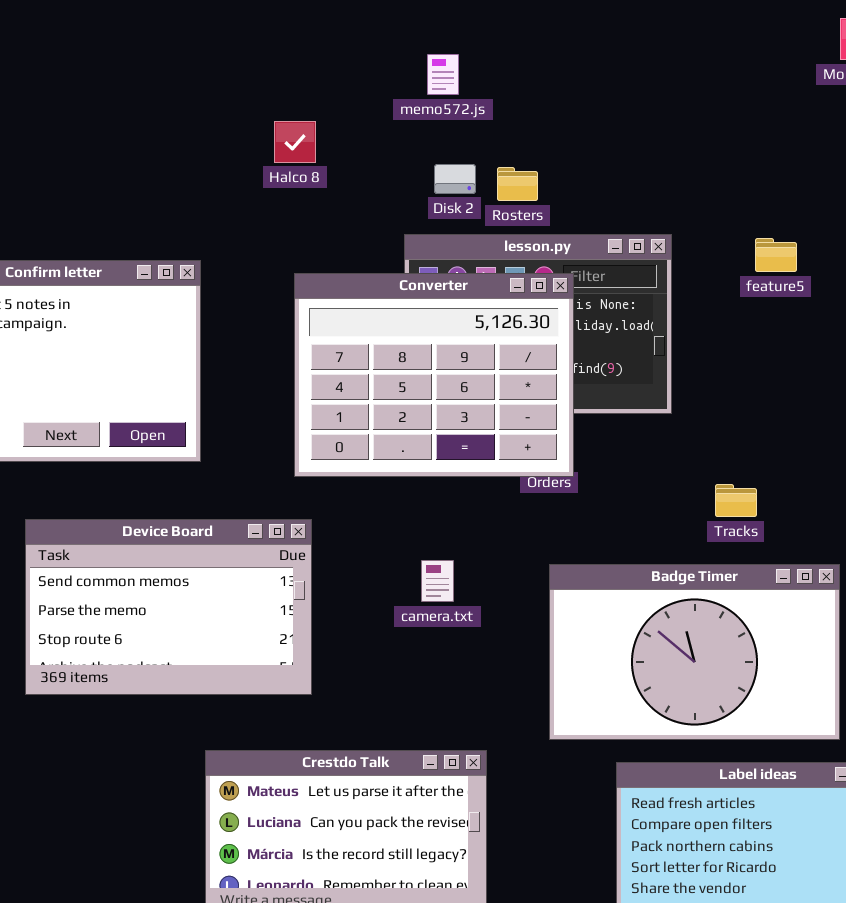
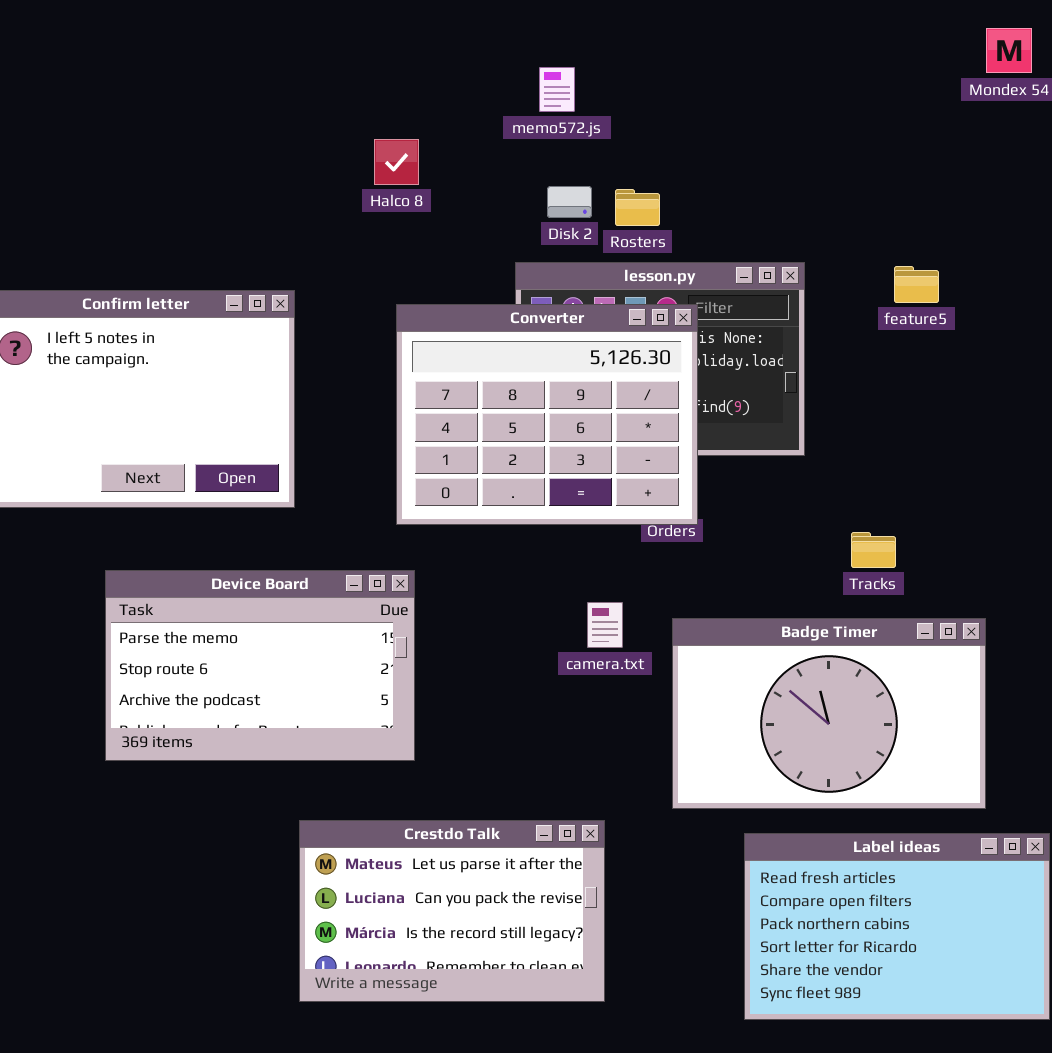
Device Board: [25,519,312,695] -> [105,570,415,761], scrolled down 1 row
camera.txt: [421,560,454,602] -> [587,602,623,648], moved

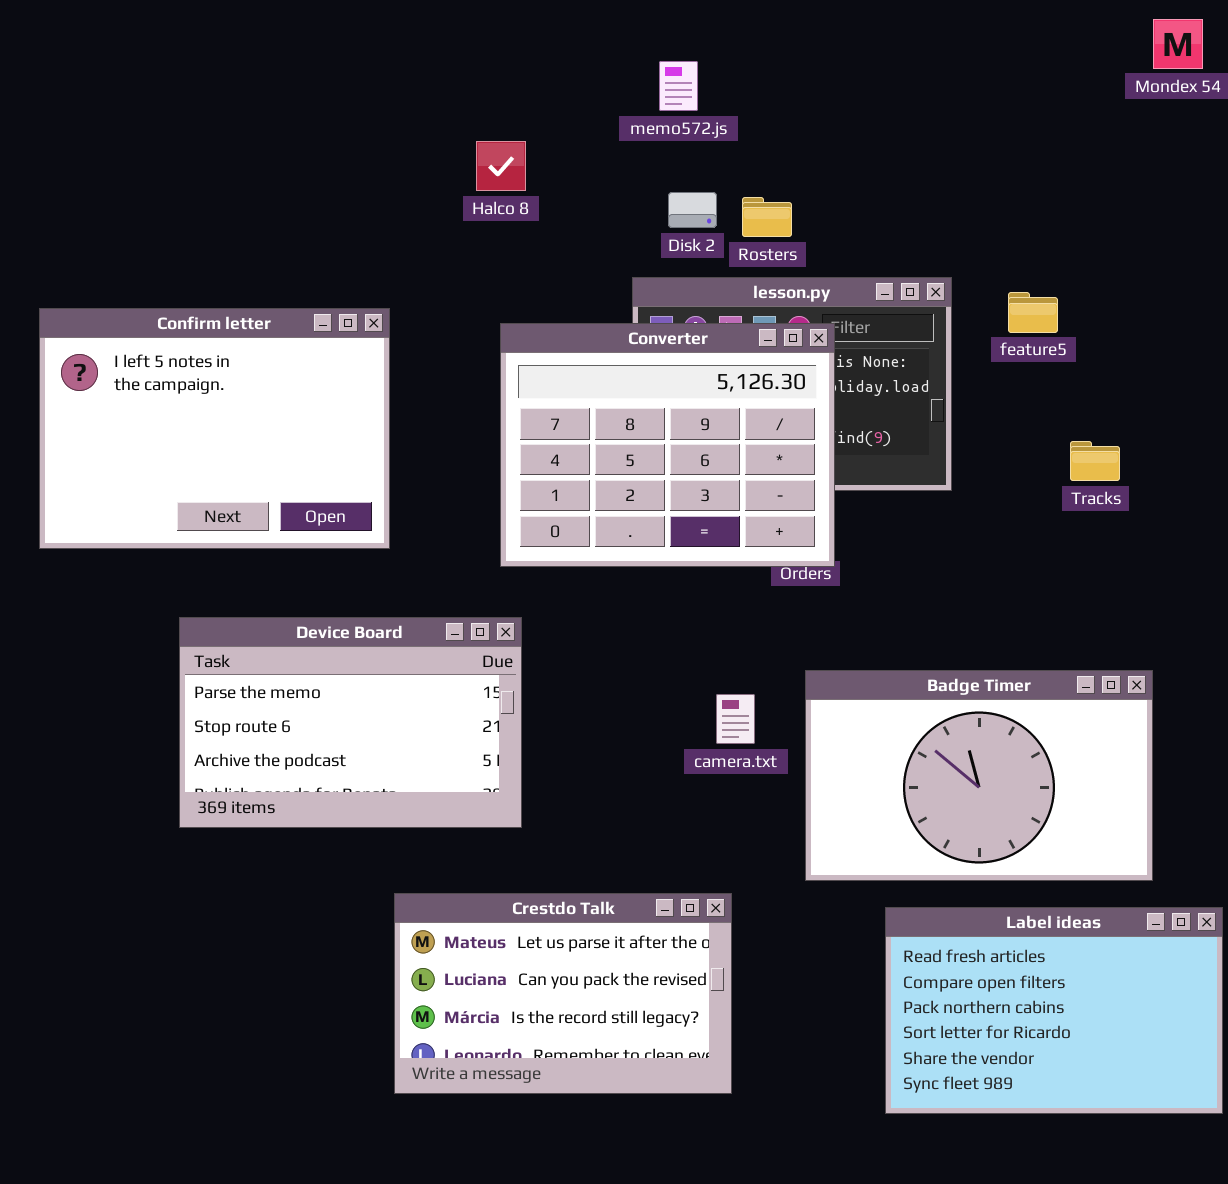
feature5: [894,266,939,303] -> [1008,292,1058,333], moved
Tracks: [851,532,896,568] -> [1070,441,1120,481], moved
camera.txt: [587,602,623,648] -> [716,694,755,744], moved

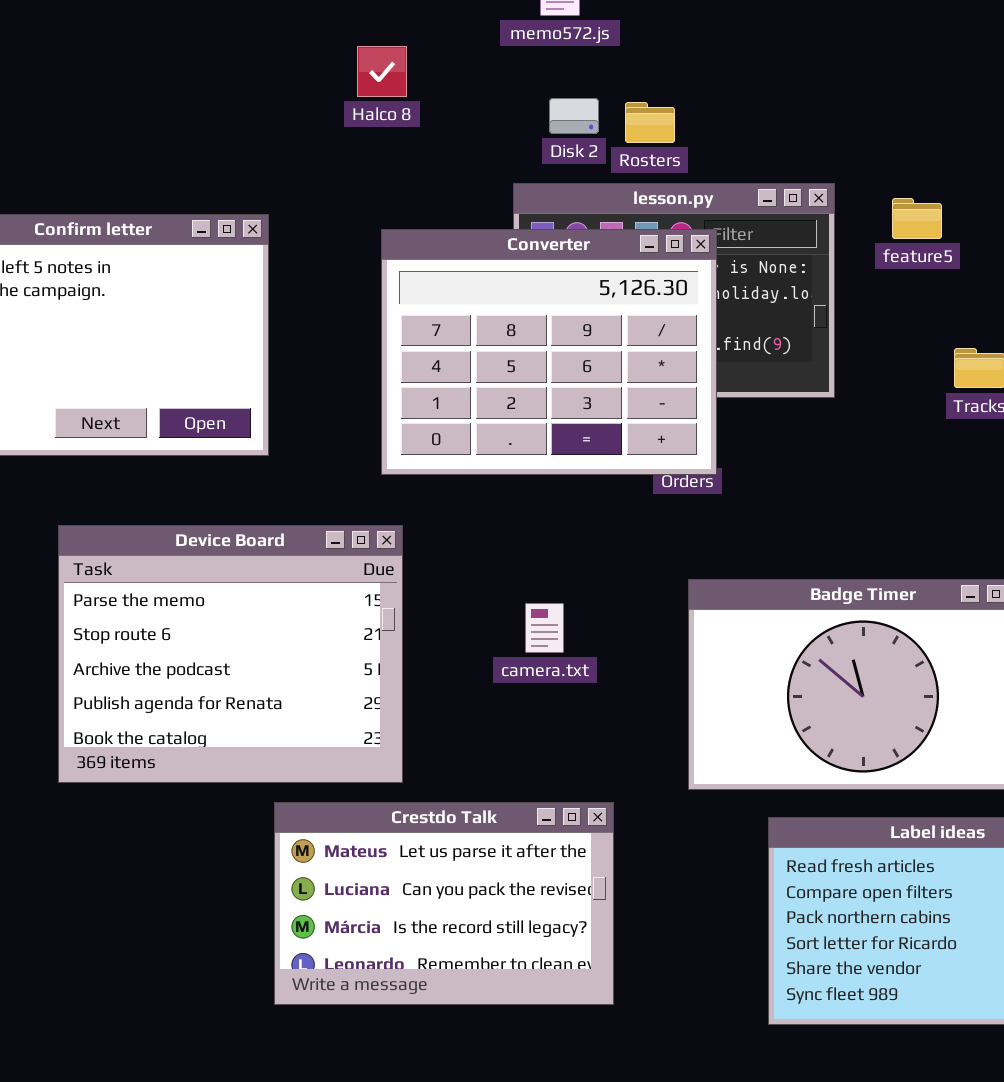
Device Board: [179,617,522,828] -> [58,525,403,783], resized
camera.txt: [716,694,755,744] -> [525,603,564,653], moved

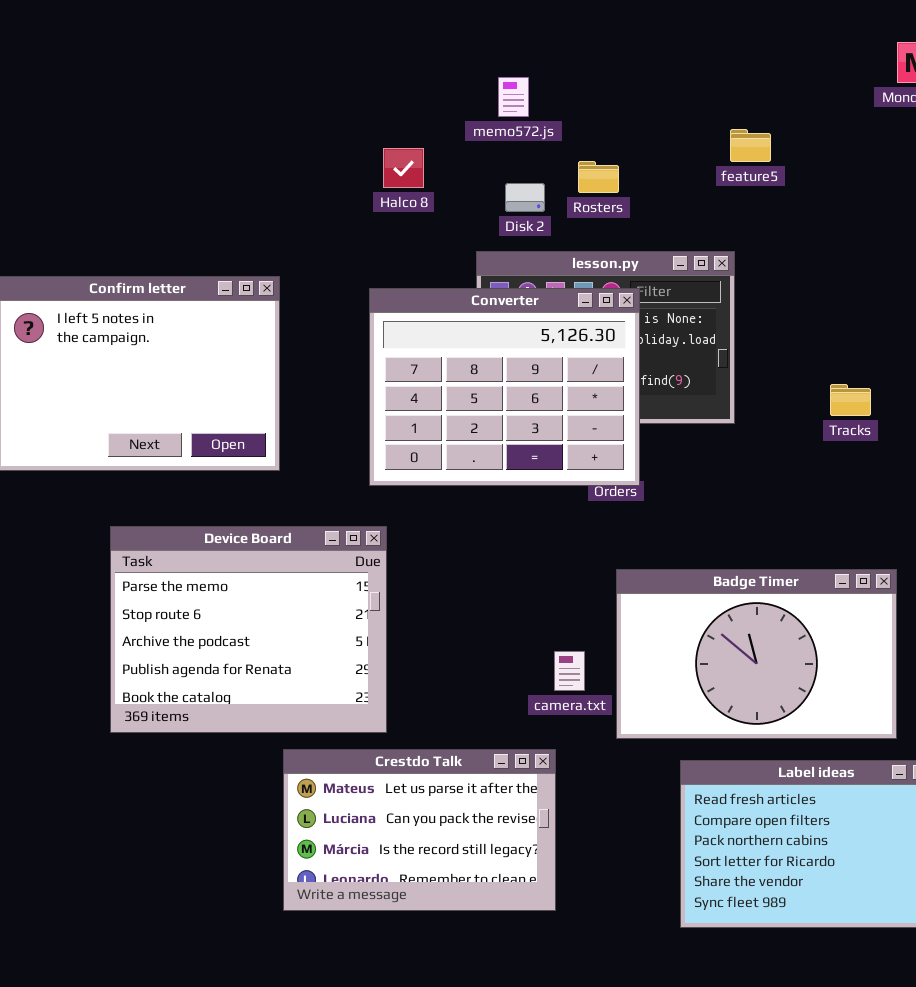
Halco 8: [357,46,407,97] -> [383,148,424,188], moved
Rosters: [625,102,675,143] -> [578,161,619,193], moved
feature5: [892,198,942,239] -> [730,129,771,162], moved
camera.txt: [525,603,564,653] -> [554,651,585,691], moved

